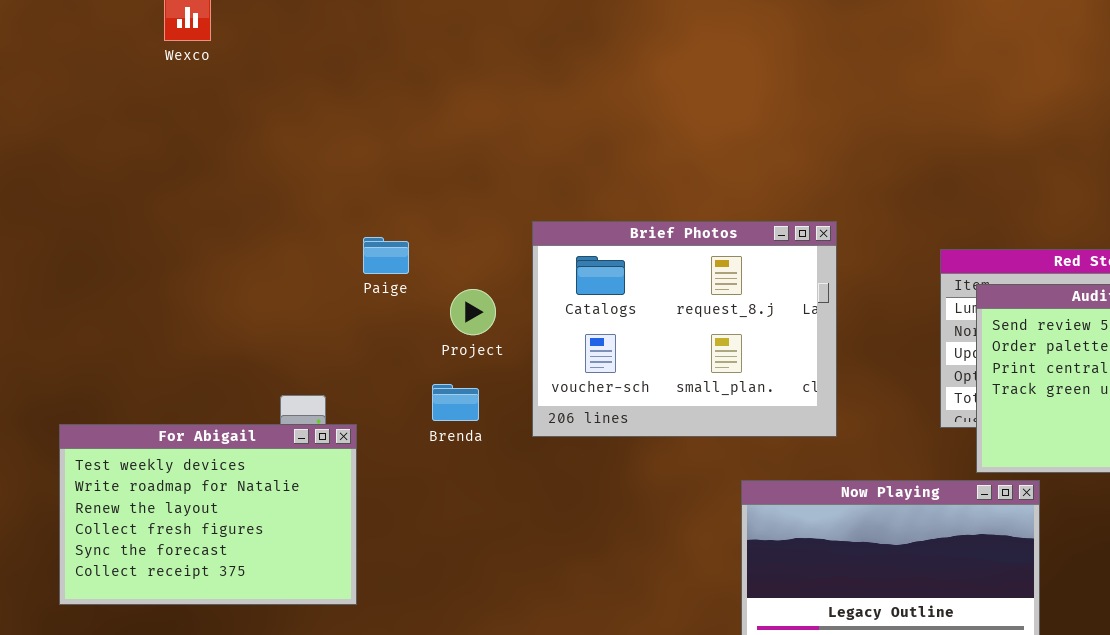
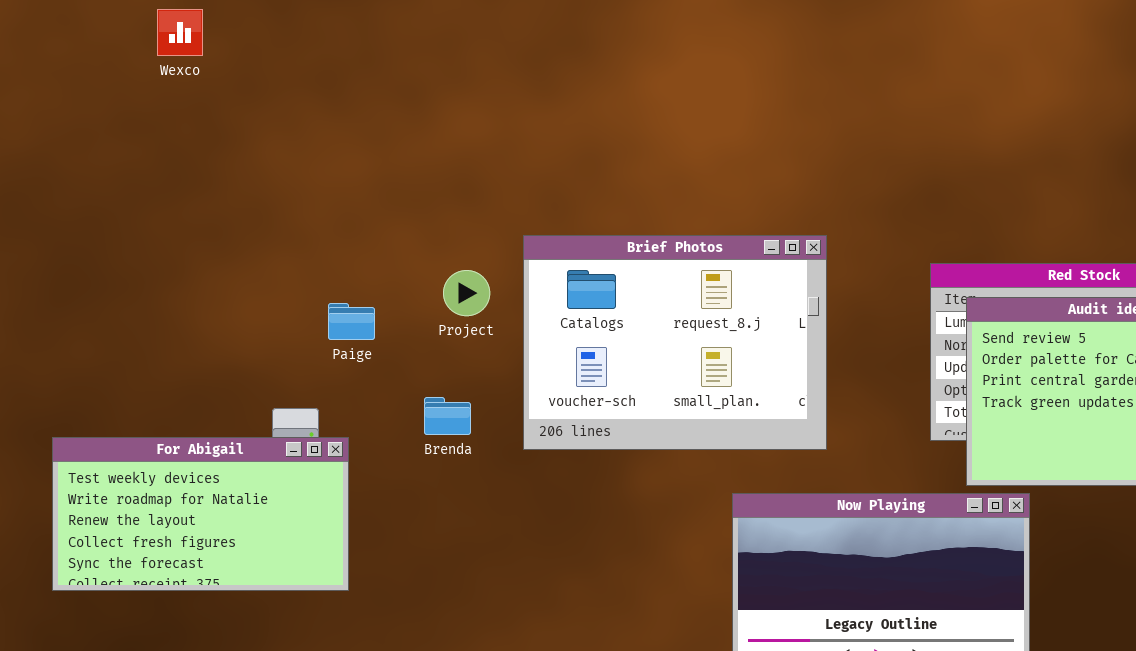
Paige: [363,237,409,274] -> [328,303,375,340], moved
Project: [450,289,496,335] -> [443,270,490,316], moved
For Abigail: [59,424,357,605] -> [52,437,349,591], resized

